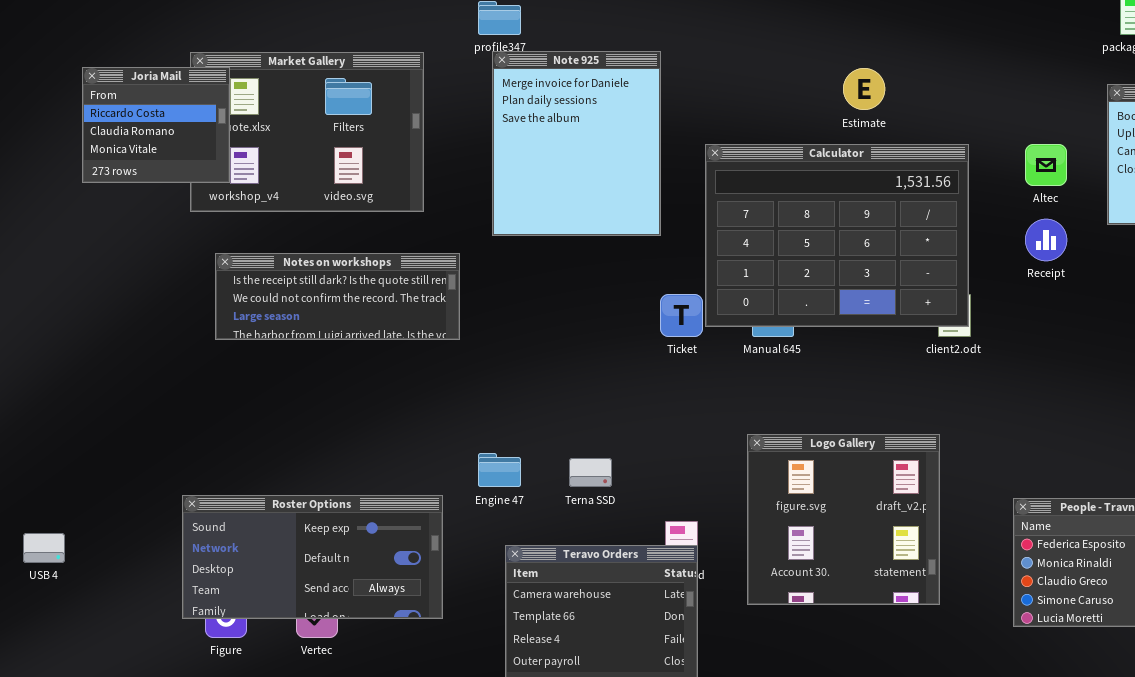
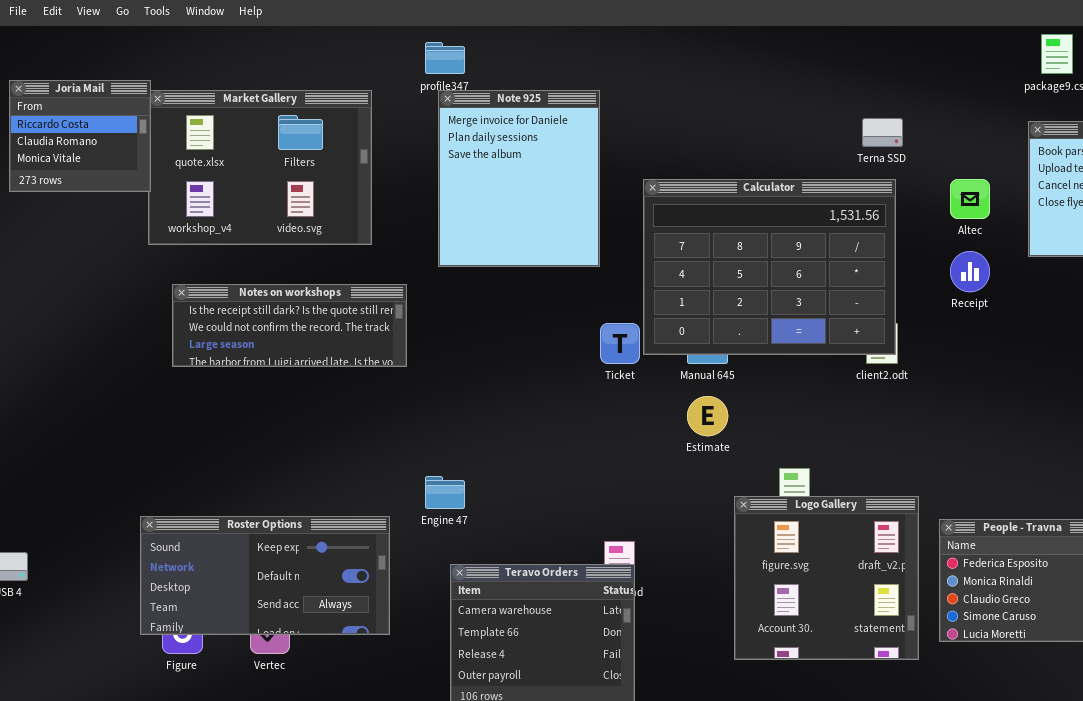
Joria Mail: [82,67,230,183] -> [9,80,151,192], moved
Estimate: [843,68,885,110] -> [687,396,728,436], moved
Logo Gallery: [747,434,940,605] -> [734,496,919,660], moved
Terna SSD: [569,458,612,487] -> [862,118,903,147], moved

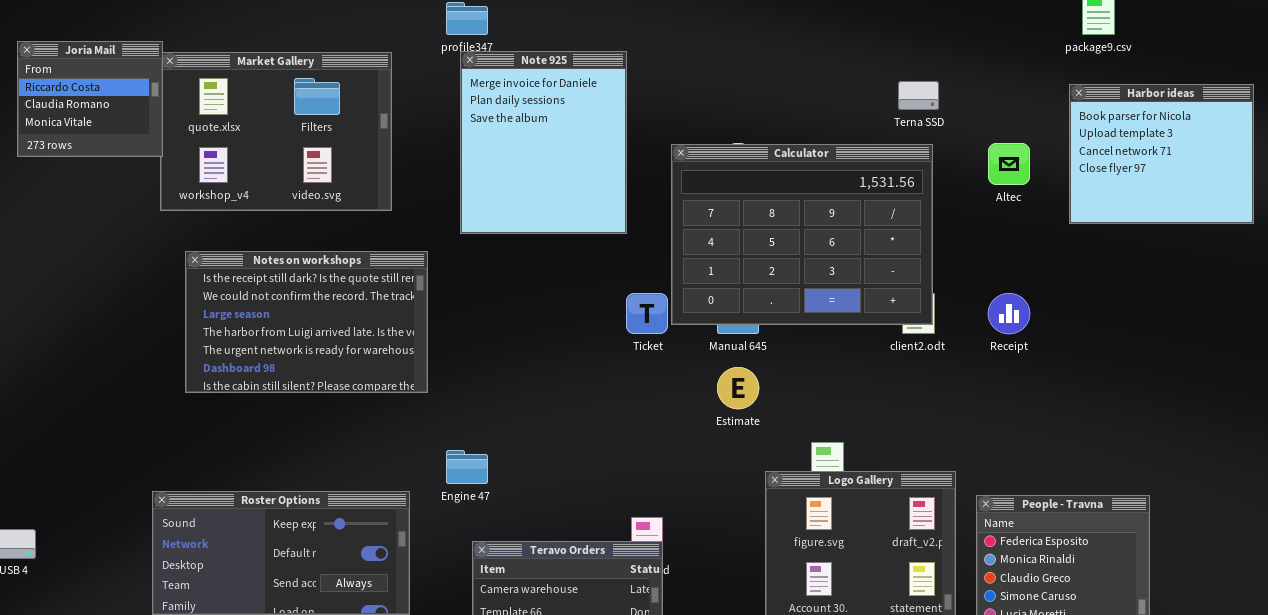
Receipt: [950,251,990,292] -> [988,293,1030,334], moved
Notes on workshops: [172,284,407,367] -> [185,251,428,393], resized

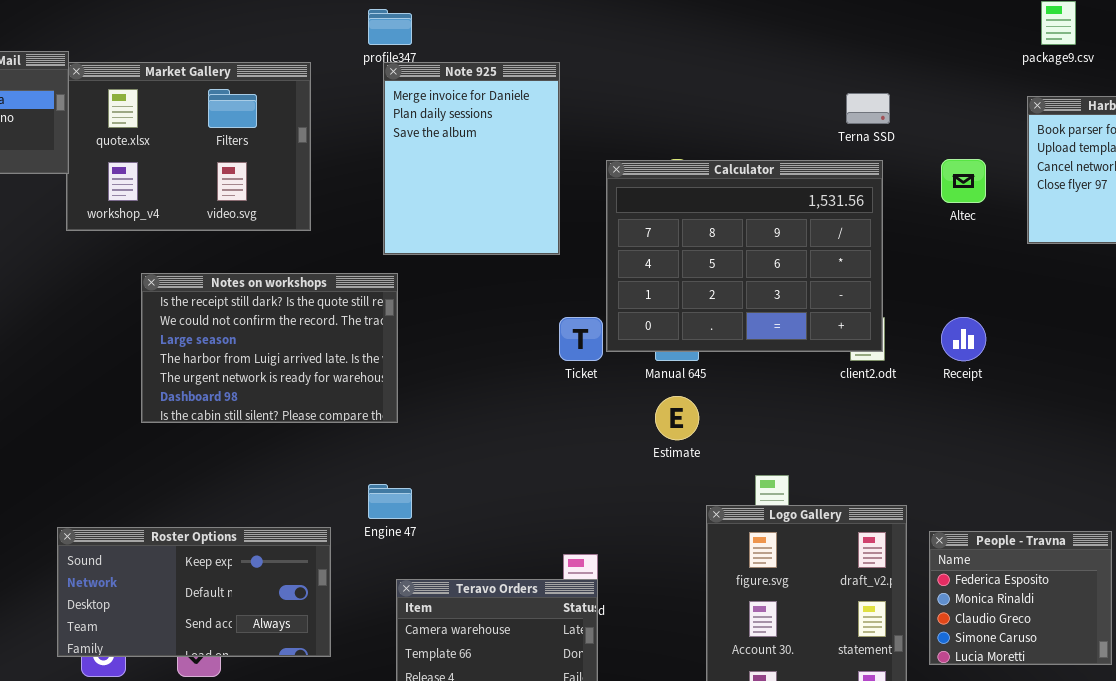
Notes on workshops: [185,251,428,393] -> [141,273,398,423], moved

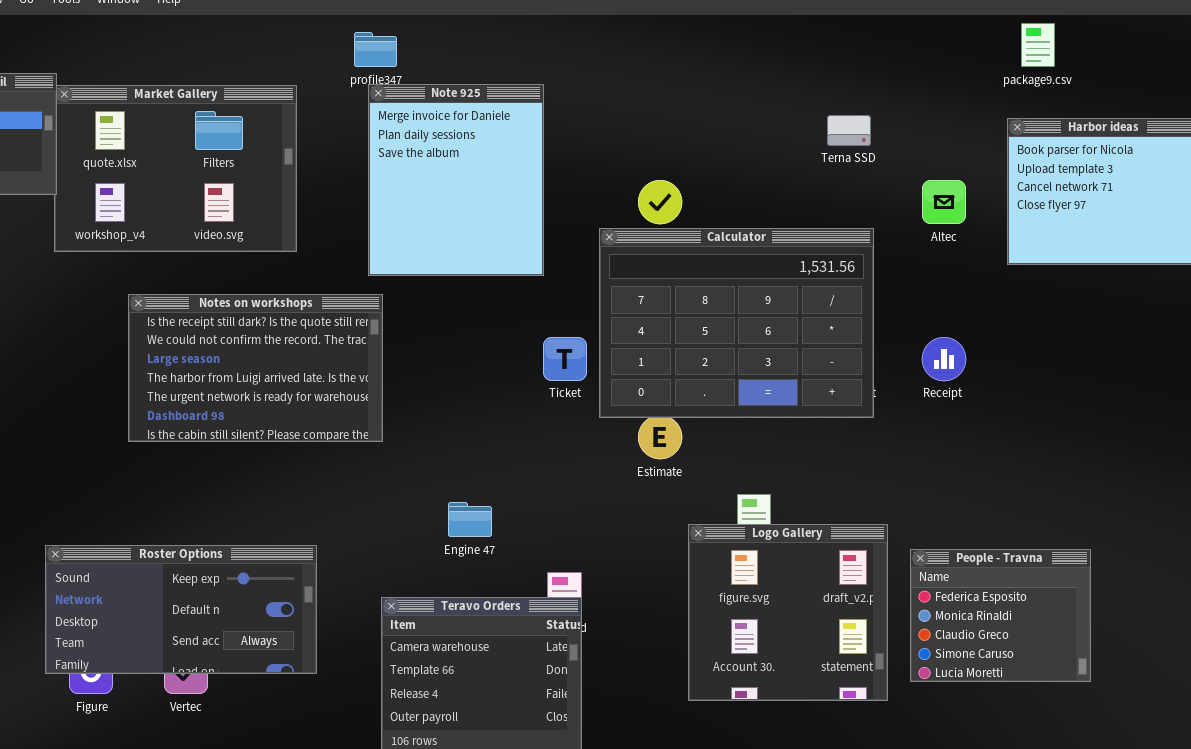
Calculator: [606,160,883,352] -> [599,228,874,418], moved
Engine 47: [368,484,412,519] -> [448,502,492,537], moved

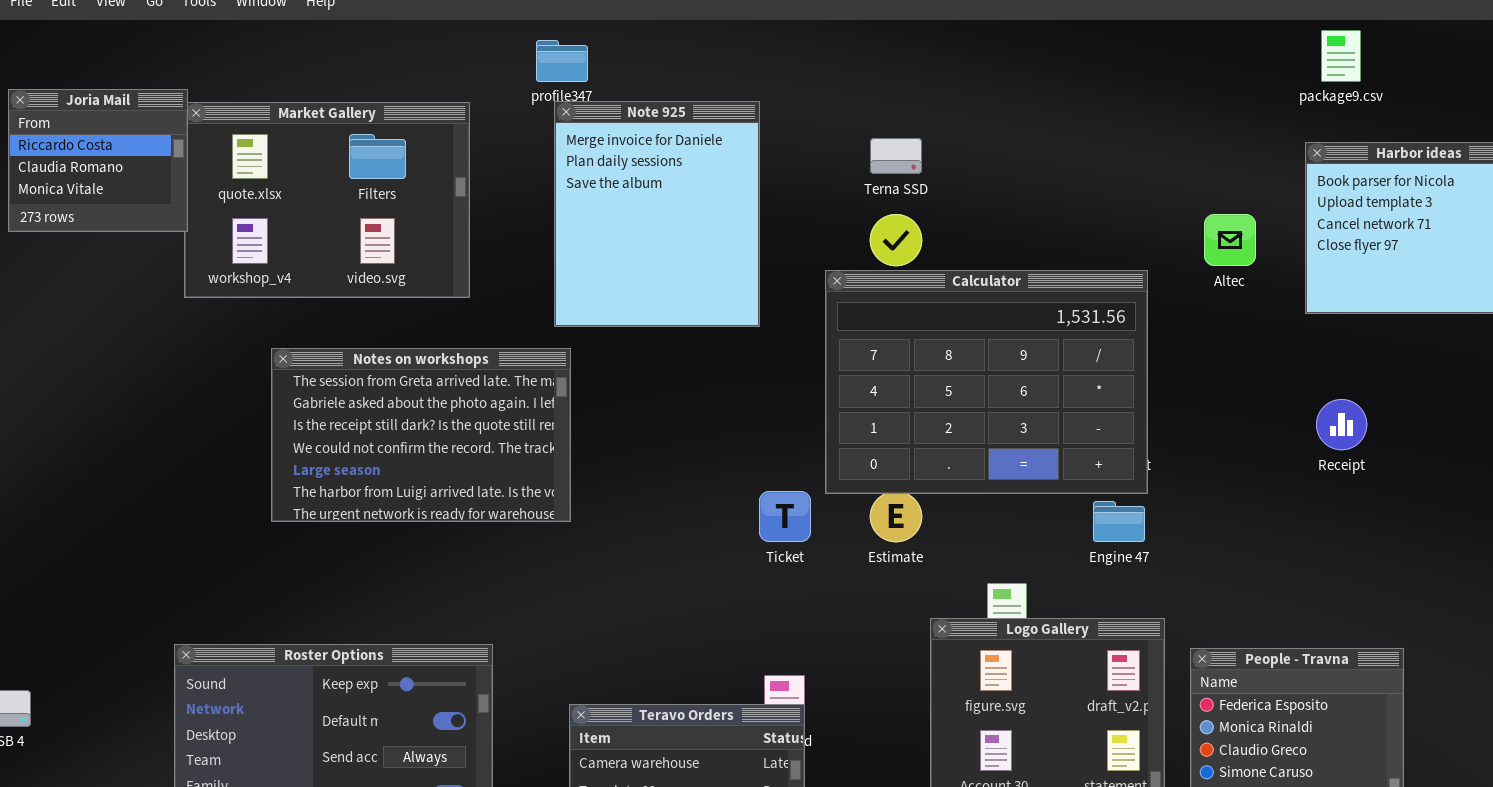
Terna SSD: [827,115,871,146] -> [870,138,922,174], moved
Notes on workshops: [128,294,383,442] -> [271,348,571,522], scrolled up 2 rows
Ticket: [543,337,587,381] -> [759,491,811,542], moved
Receipt: [922,337,966,381] -> [1316,399,1367,450], moved
Engine 47: [448,502,492,537] -> [1093,501,1145,542], moved

